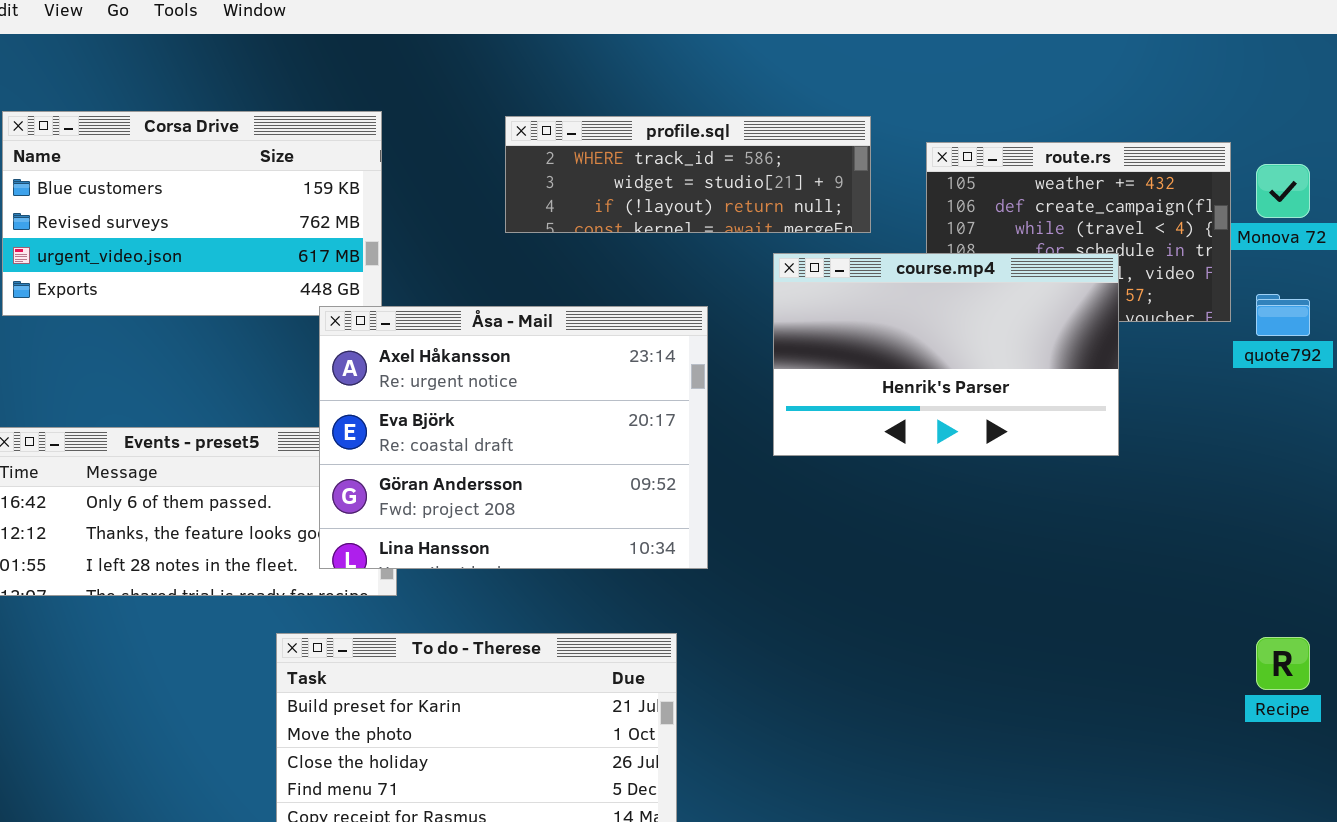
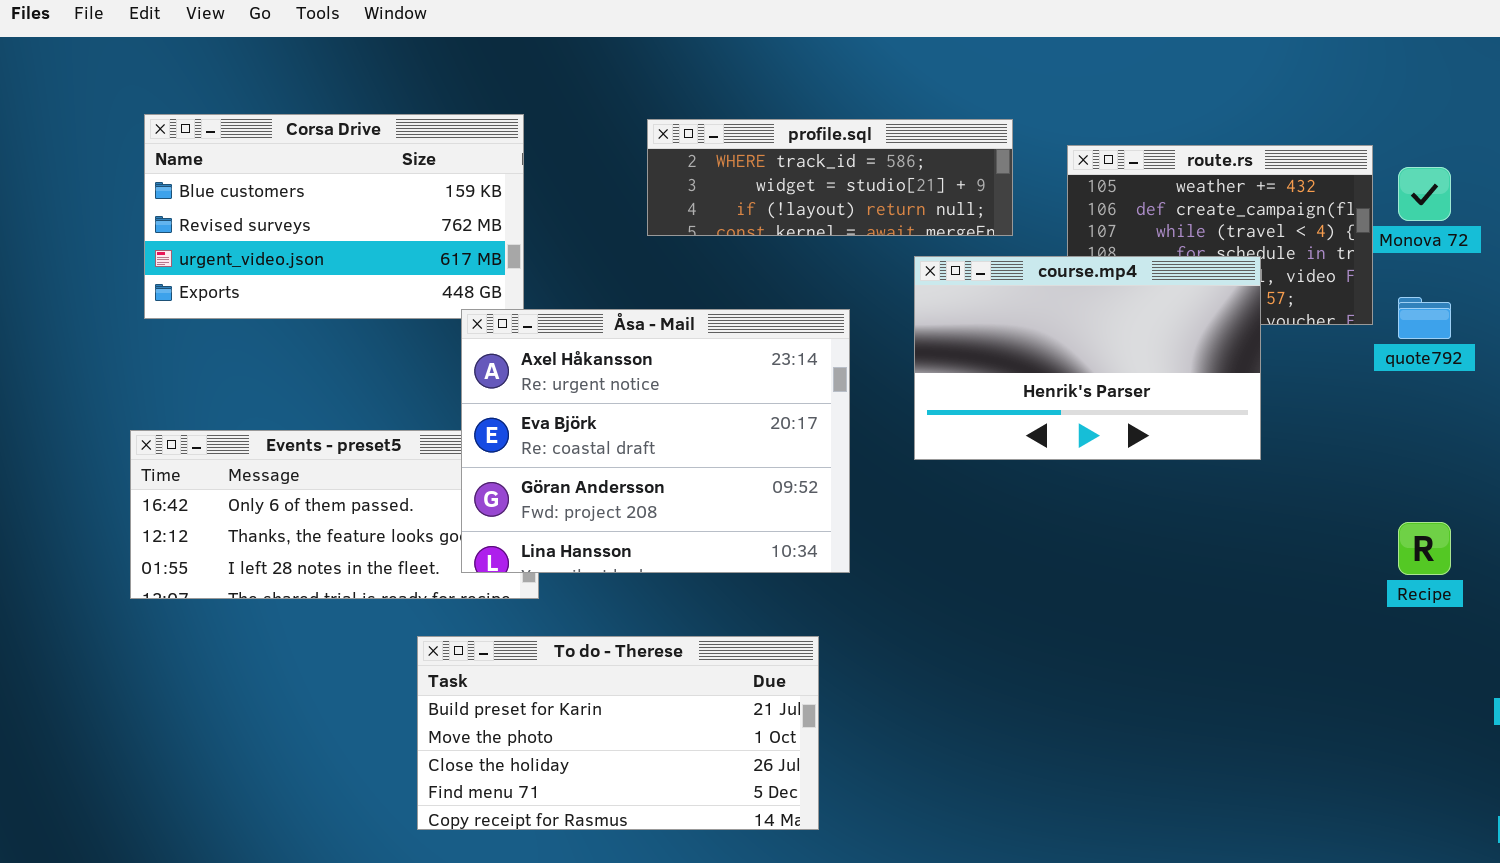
Recipe: [1256,637,1310,690] -> [1398,522,1451,575], moved

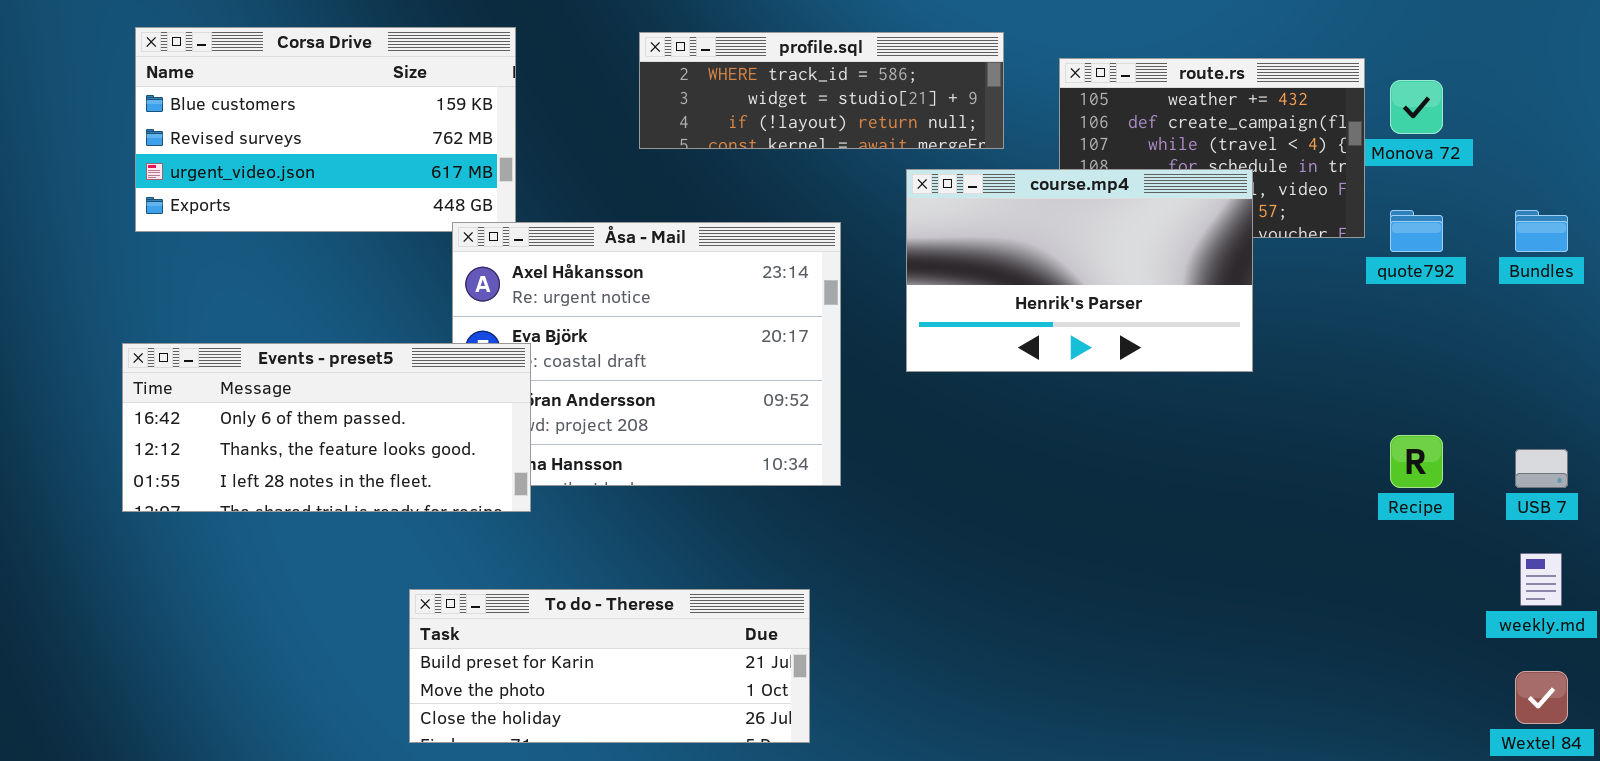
Events - preset5: [130,430,539,599] -> [122,343,531,512], raised
To do - Therese: [417,636,819,830] -> [409,589,810,743], resized

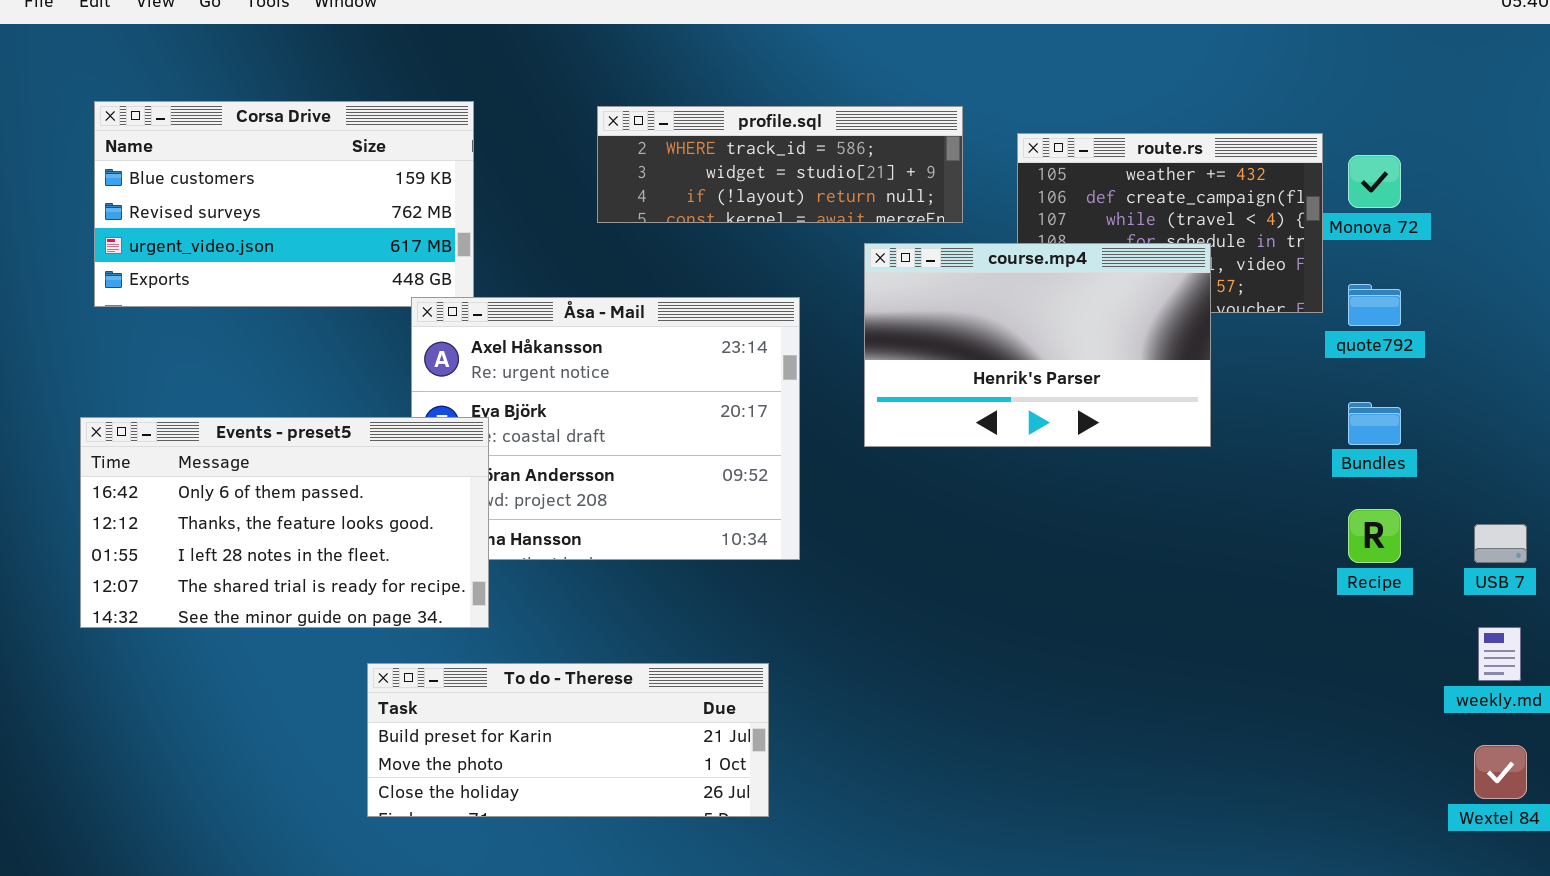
Bundles: [1515,210,1568,252] -> [1348,402,1401,445], moved
Events - preset5: [122,343,531,512] -> [80,417,489,628], resized

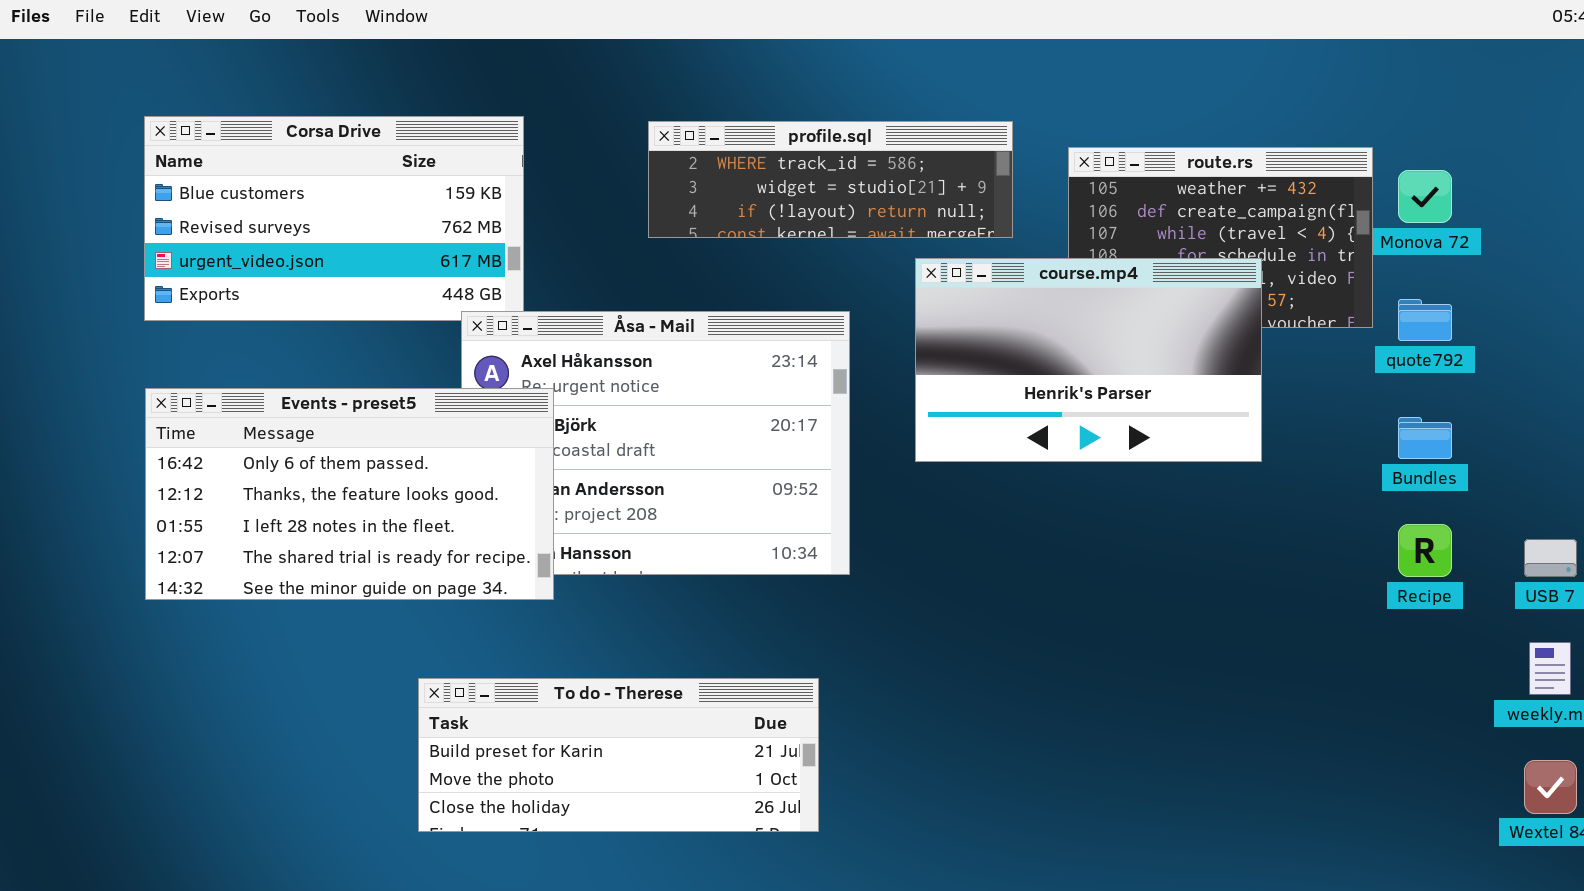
Events - preset5: [80,417,489,628] -> [145,388,554,600], moved

